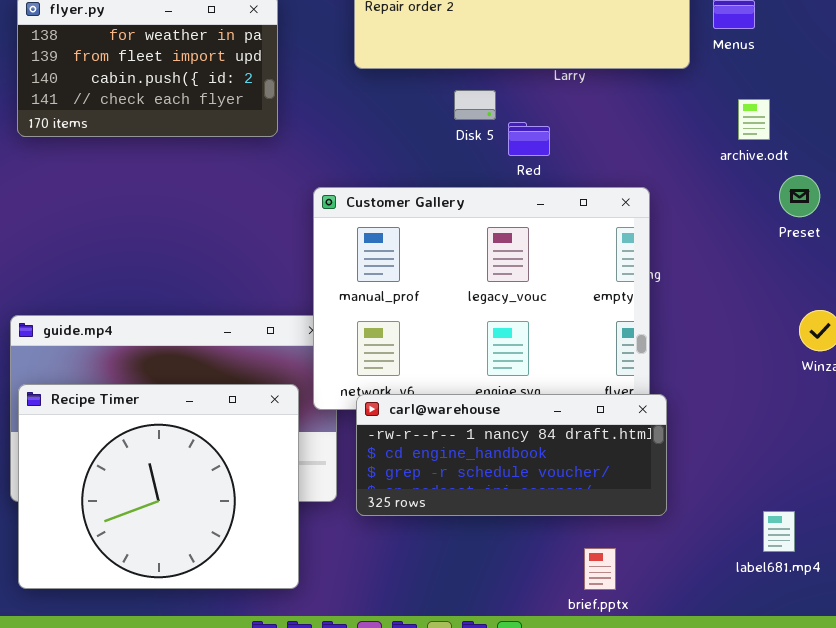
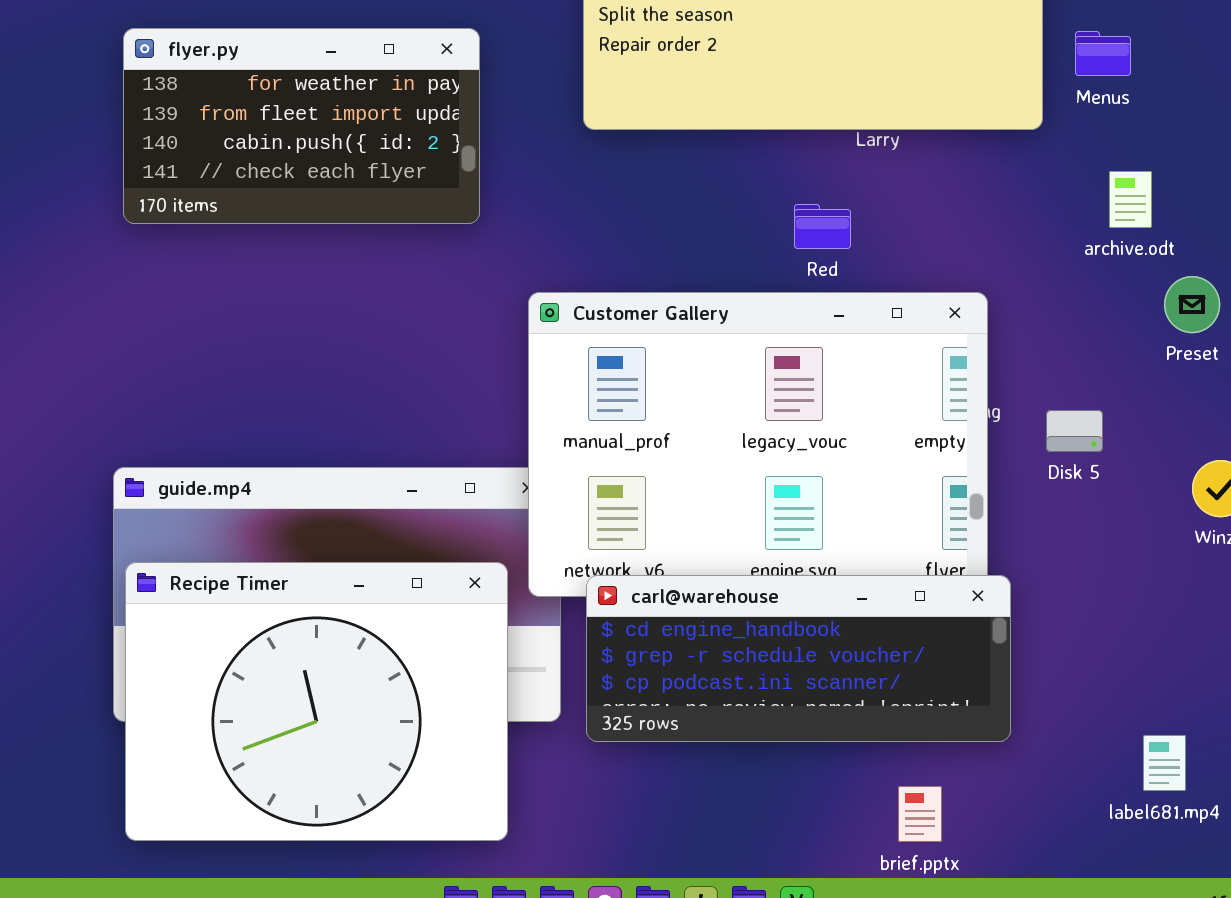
Disk 5: [454,90,496,120] -> [1046,410,1103,452], moved
carl@warehouse: [356,394,667,516] -> [586,575,1011,742], scrolled down 1 row

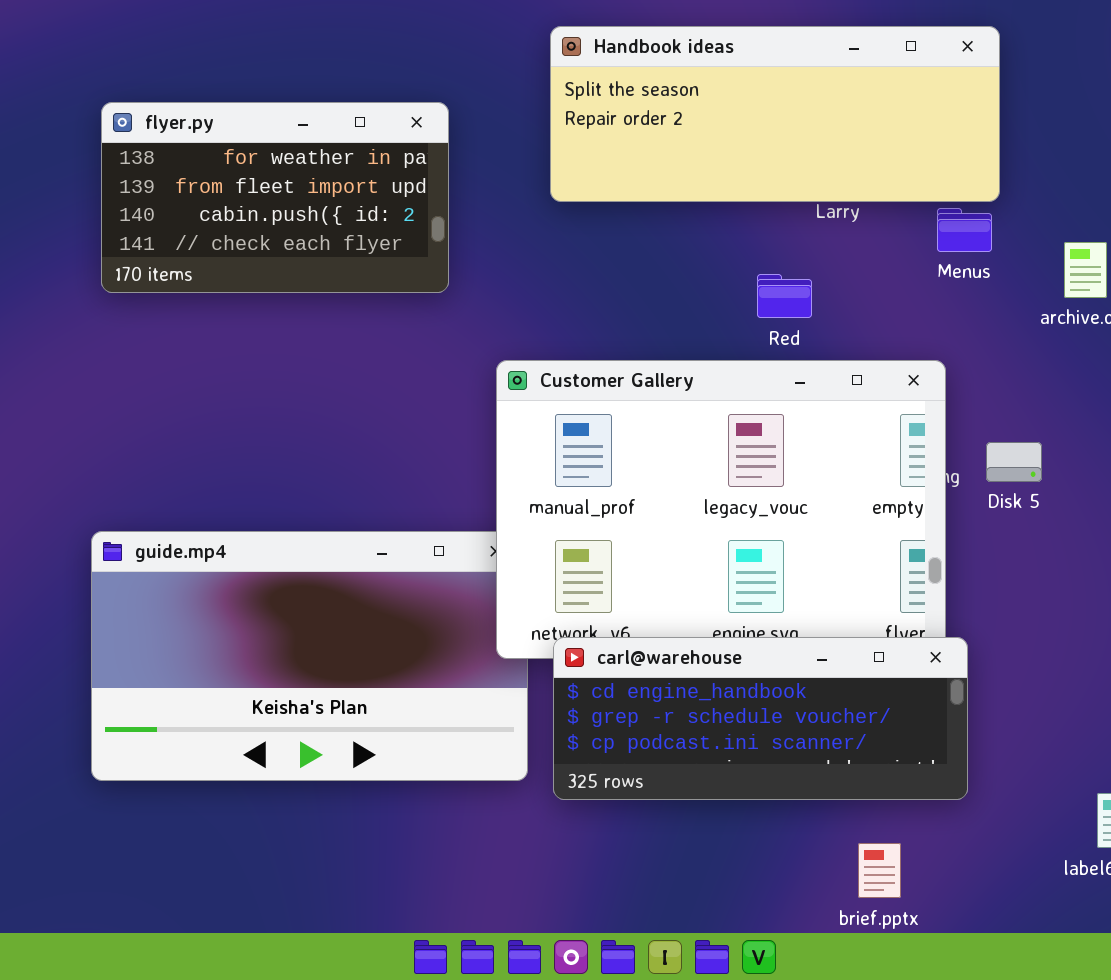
Menus: [1075,31,1131,76] -> [937,208,992,252], moved
Disk 5: [1046,410,1103,452] -> [986,442,1042,482], moved
Recipe Timer: [125,562,508,841] -> none, closed

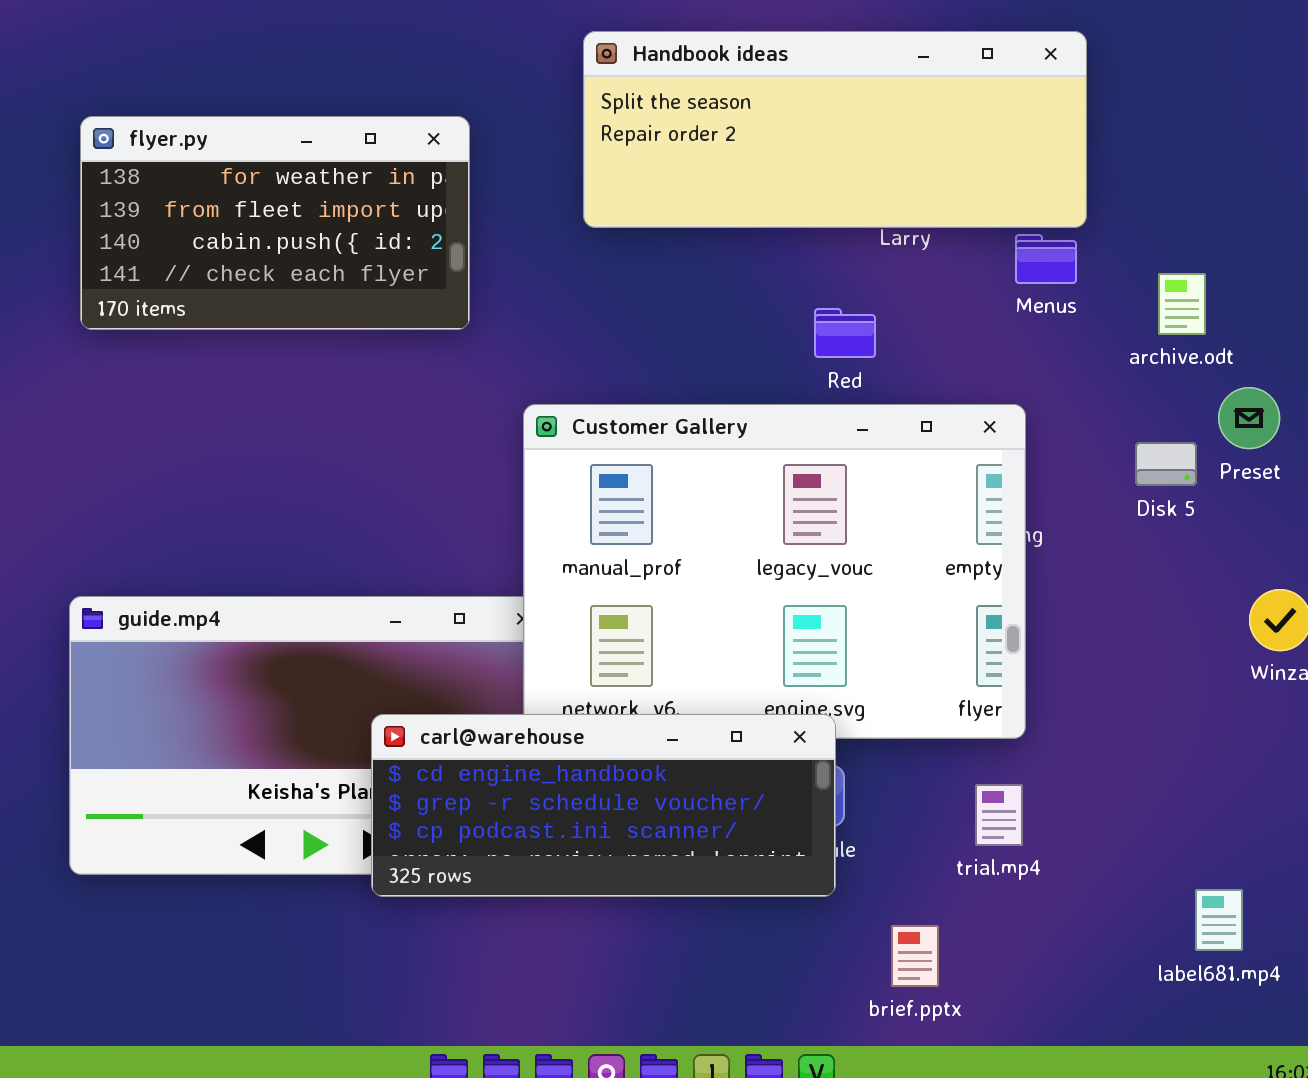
Disk 5: [986,442,1042,482] -> [1135,442,1197,486], moved
carl@warehouse: [553,637,968,800] -> [371,714,836,897], moved
brief.pptx: [858,843,901,898] -> [891,925,939,987], moved

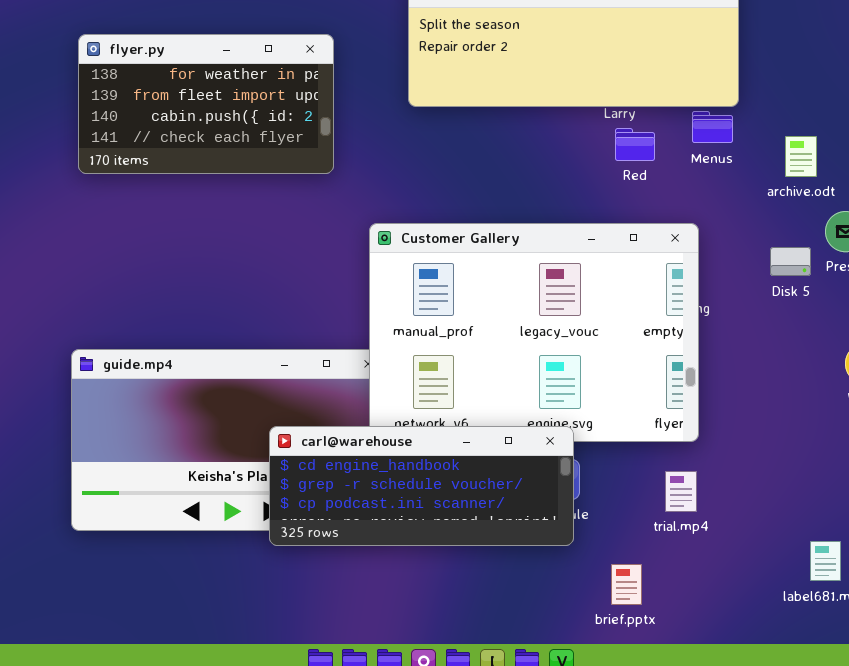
Red: [814,308,876,358] -> [615,128,655,161], moved

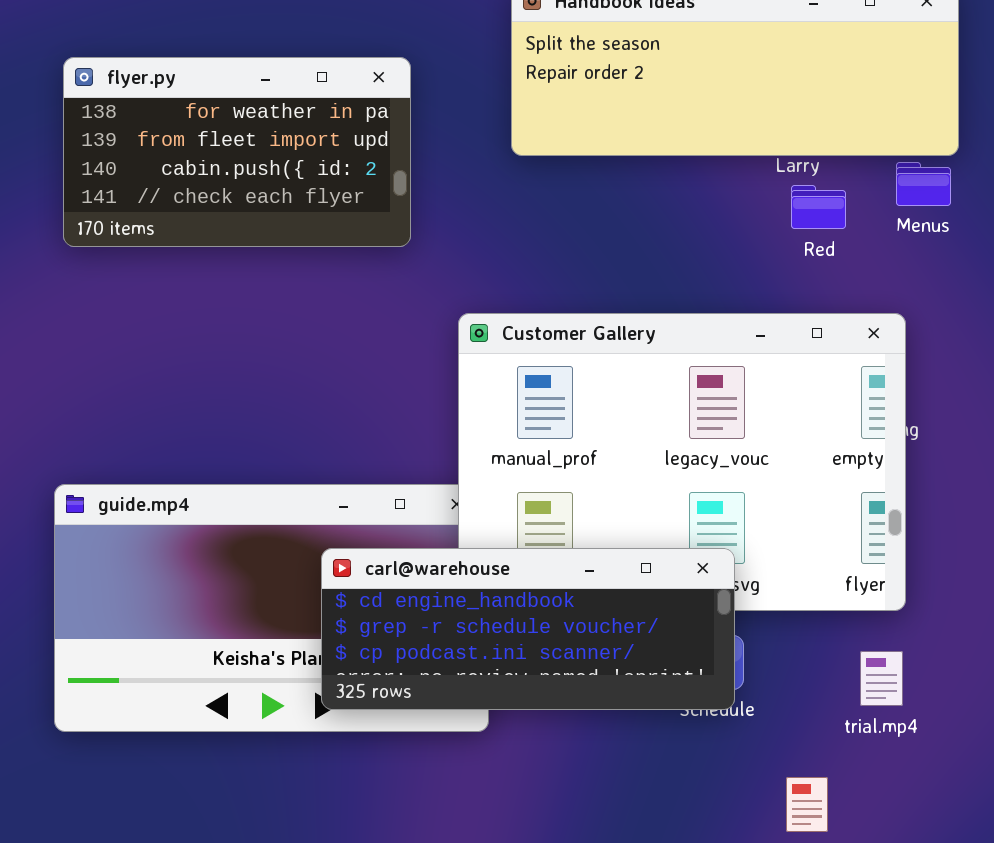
carl@warehouse: [269,426,574,546] -> [321,548,735,710], moved

